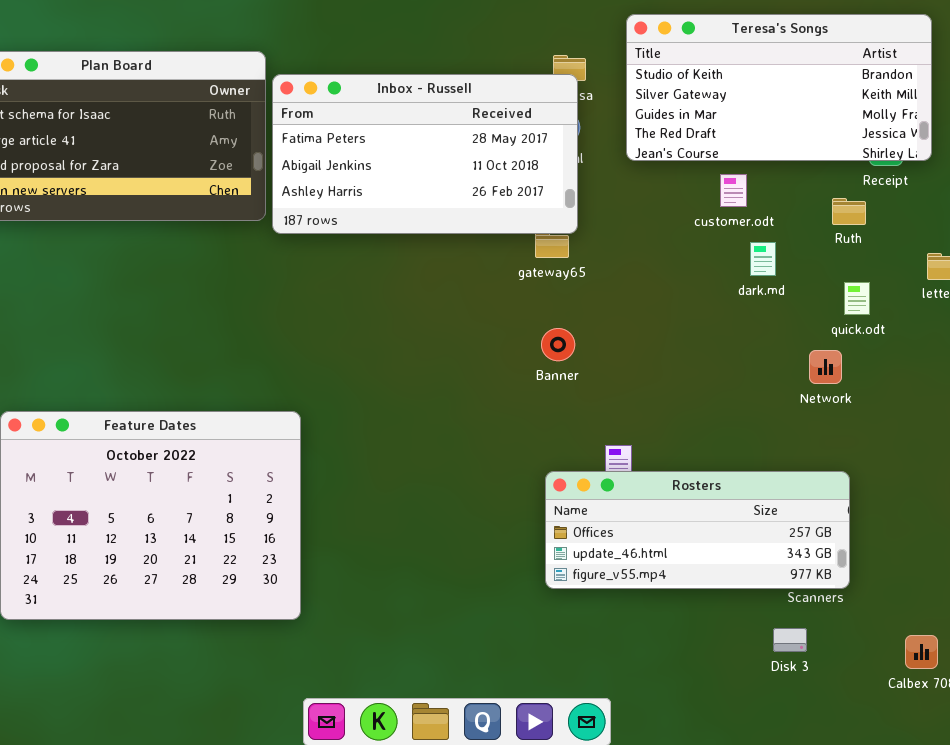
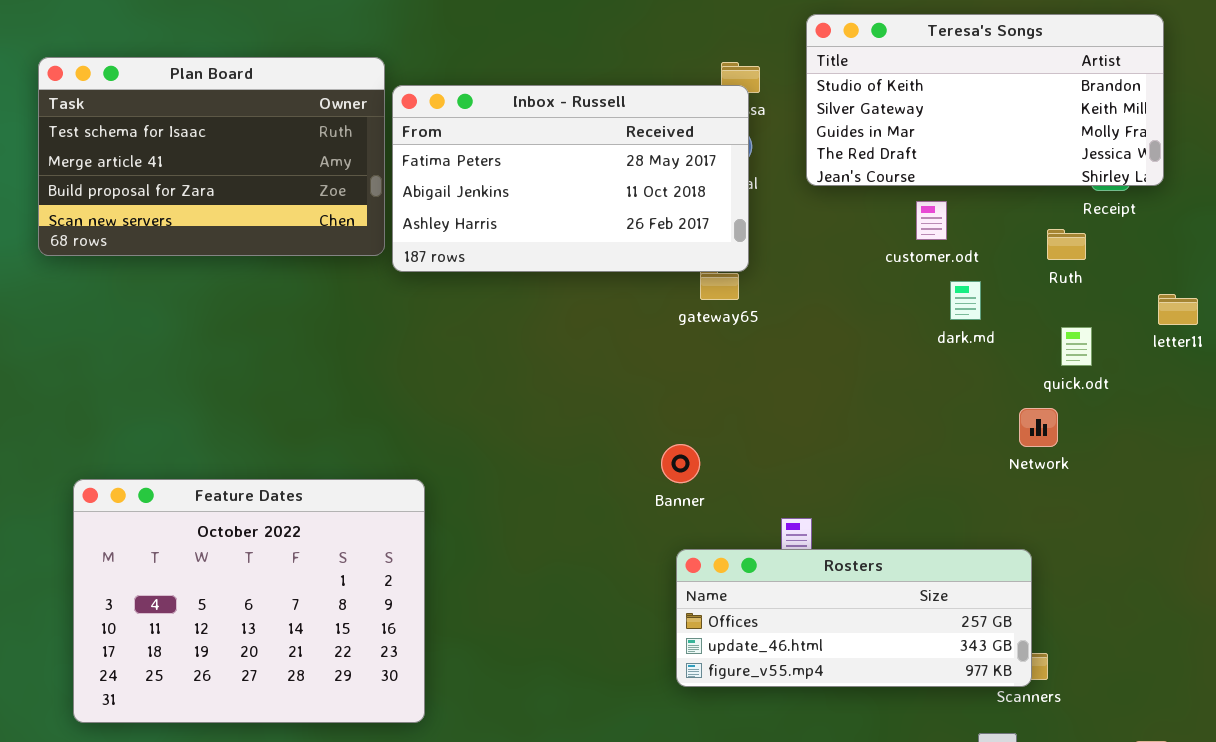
Banner: [541,328,575,361] -> [661,444,700,483], moved
Rosters: [545,471,850,589] -> [676,549,1032,687], moved

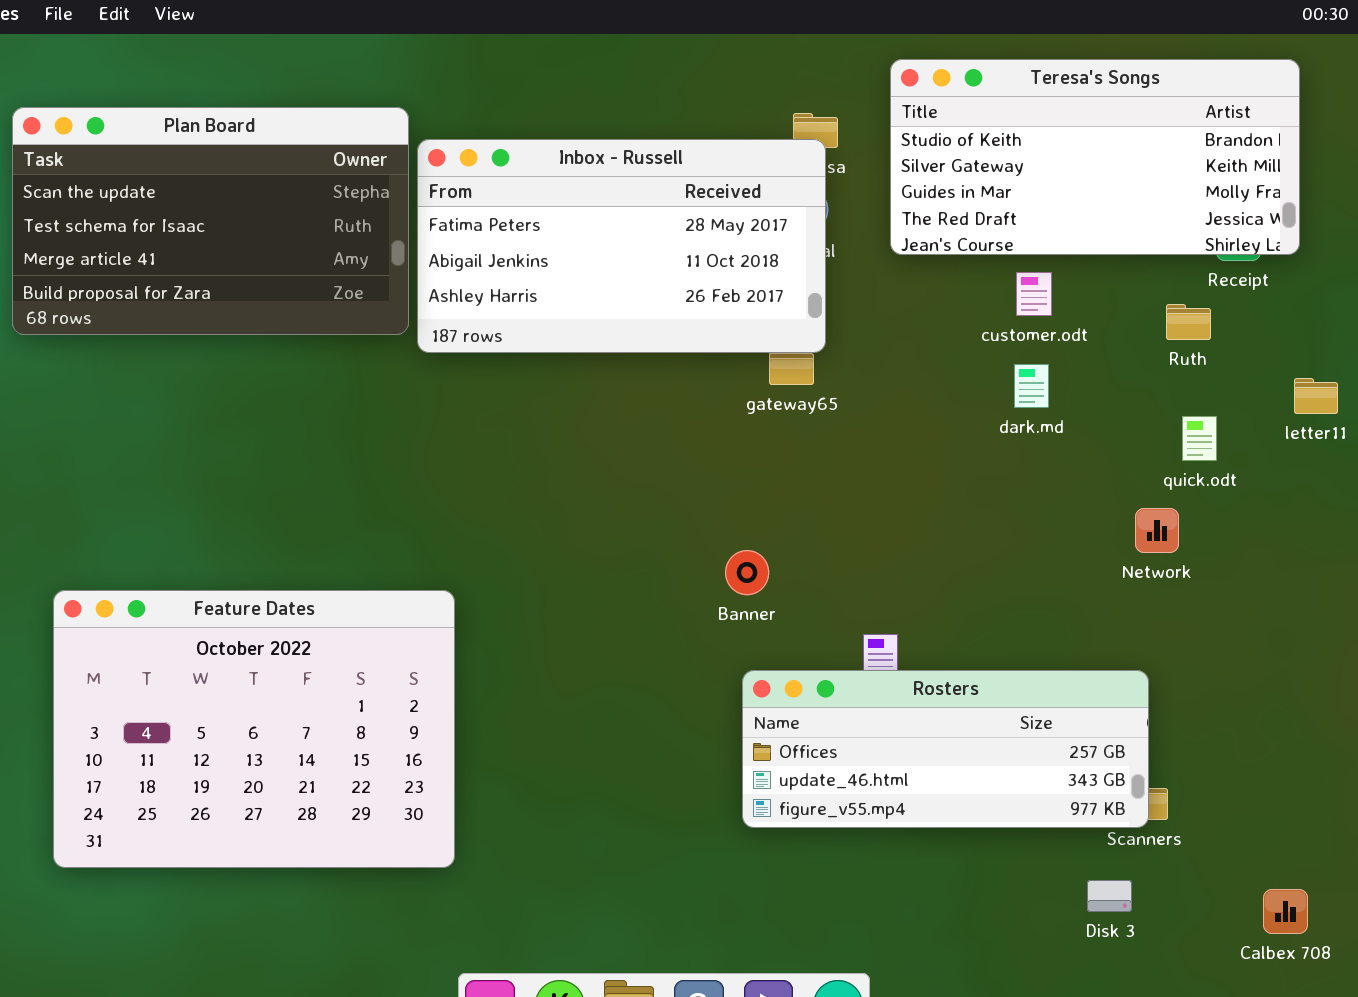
Plan Board: [38,57,385,256] -> [12,107,409,335], scrolled up 1 row
dark.md: [950,281,981,320] -> [1014,364,1049,408], moved

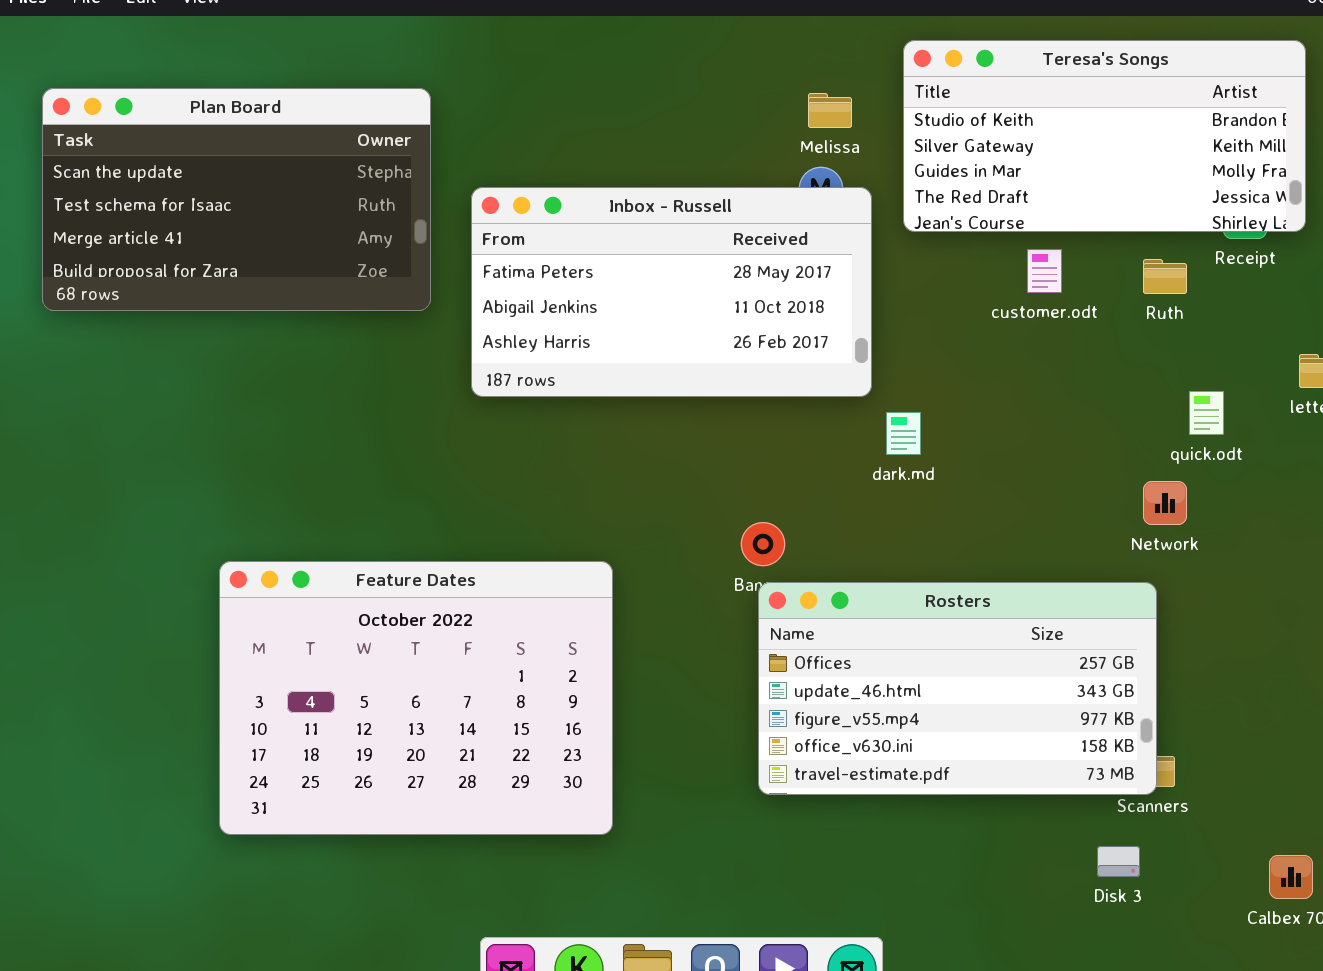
Inbox - Russell: [417,139,826,353] -> [471,187,872,397], moved
Ruth: [1166,304,1211,340] -> [1143,259,1187,294], moved
dark.md: [1014,364,1049,408] -> [886,412,921,455], moved
Feature Dates: [53,590,455,868] -> [219,561,613,835], moved
Rosters: [742,670,1149,828] -> [758,582,1157,795], resized

